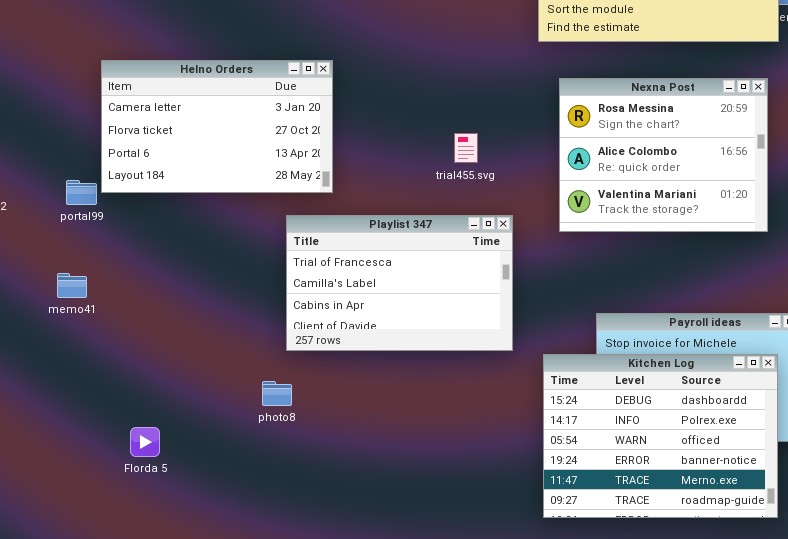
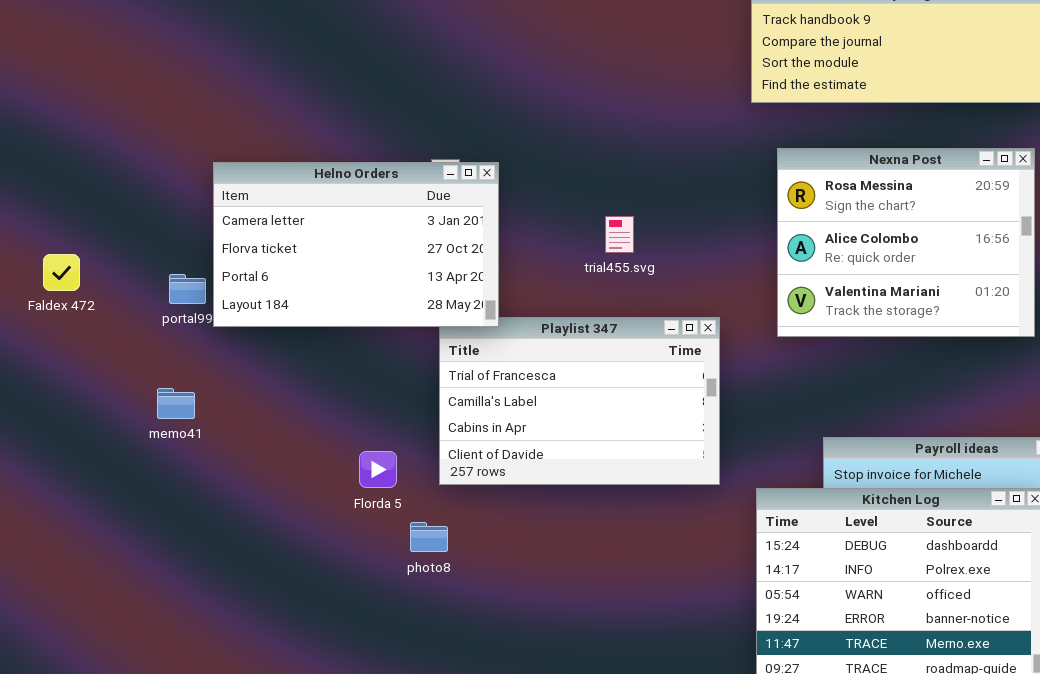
Helno Orders: [101,60,333,193] -> [213,162,499,327], moved
trial455.svg: [454,133,478,163] -> [605,216,634,253], moved
Florda 5: [130,427,160,457] -> [359,451,397,488], moved

